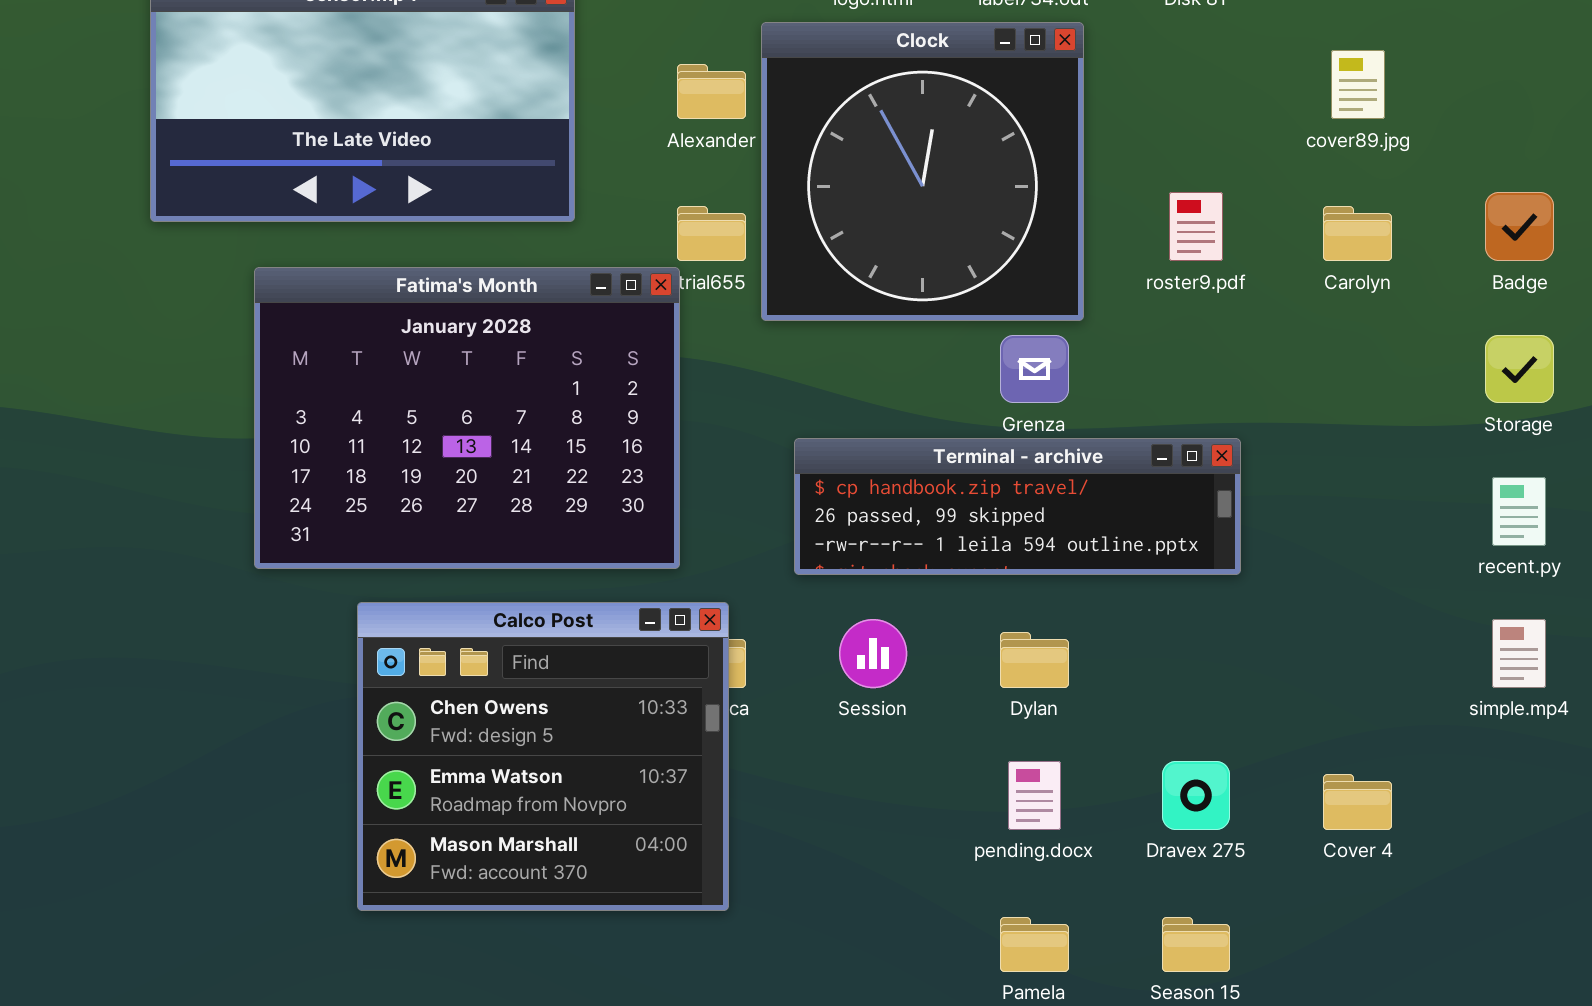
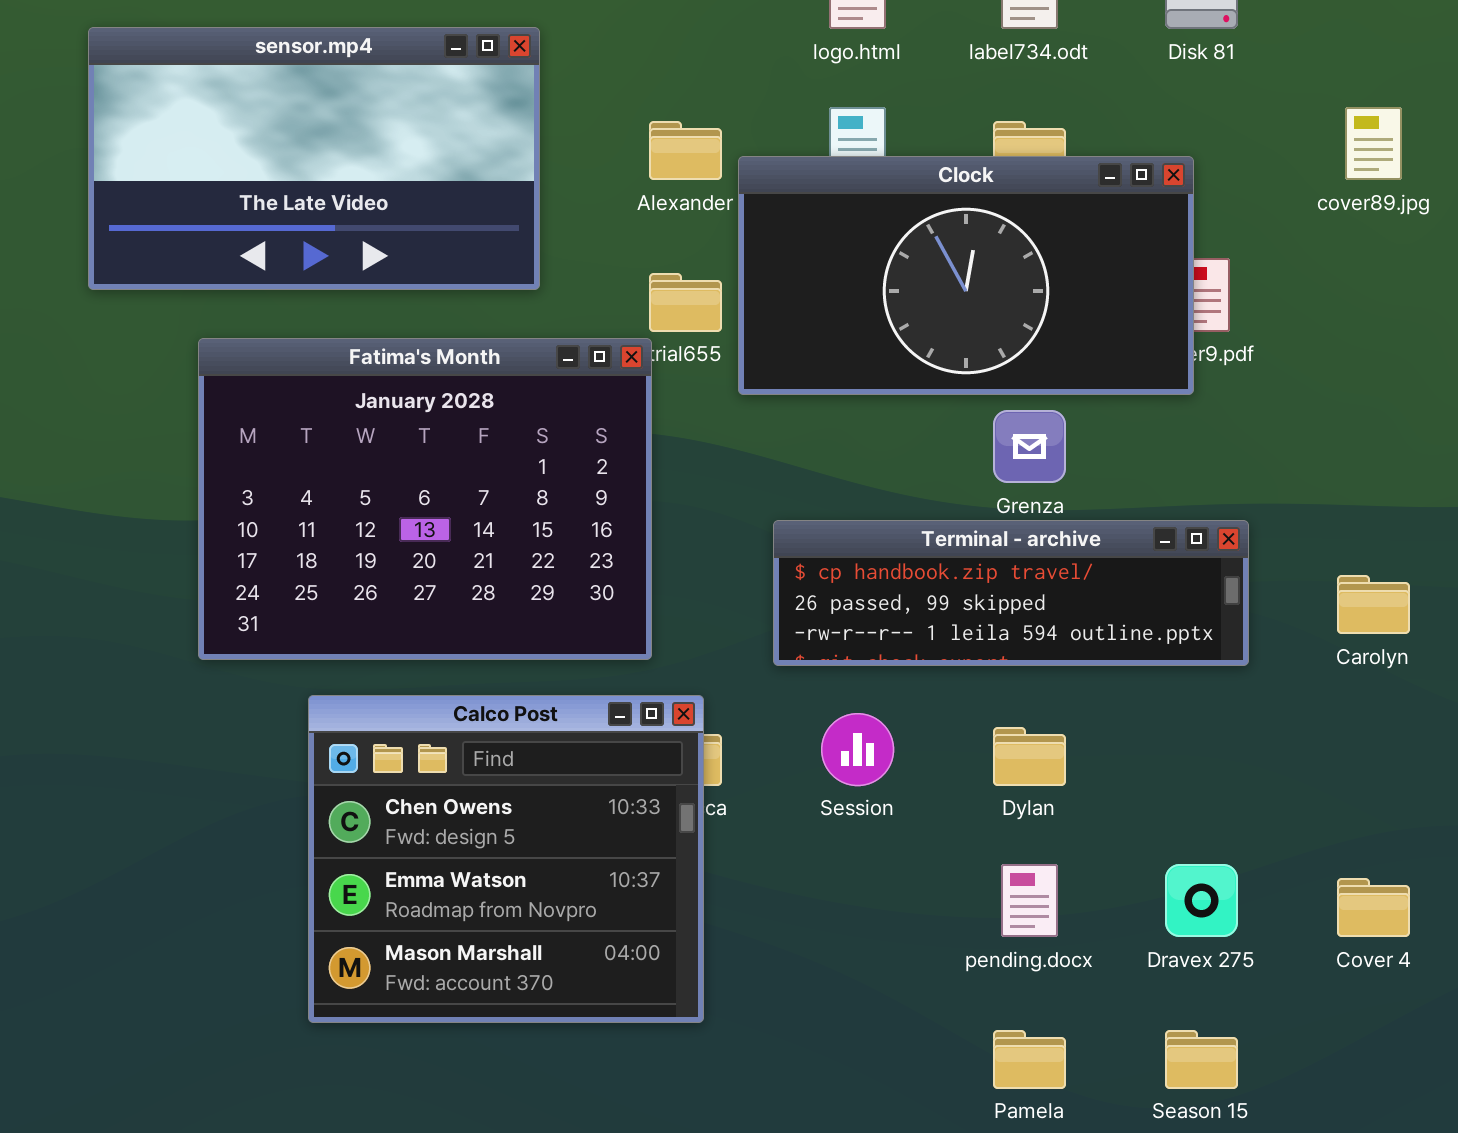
Clock: [761,22,1084,321] -> [738,156,1194,395], resized
Carolyn: [1323,206,1392,261] -> [1337,575,1410,634], moved

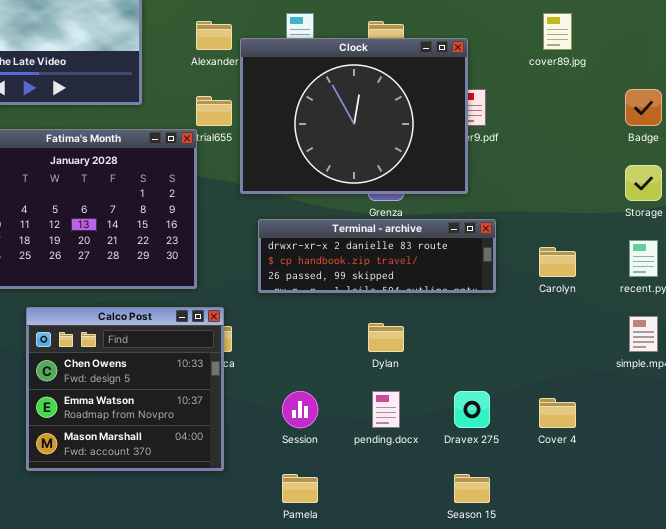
Clock: [738,156,1194,395] -> [240,38,468,194], resized
Terminal - archive: [773,520,1249,666] -> [258,219,496,293], scrolled up 1 row
Session: [821,713,894,786] -> [282,391,318,428], moved
Pamela: [993,1030,1066,1089] -> [282,474,318,503], moved

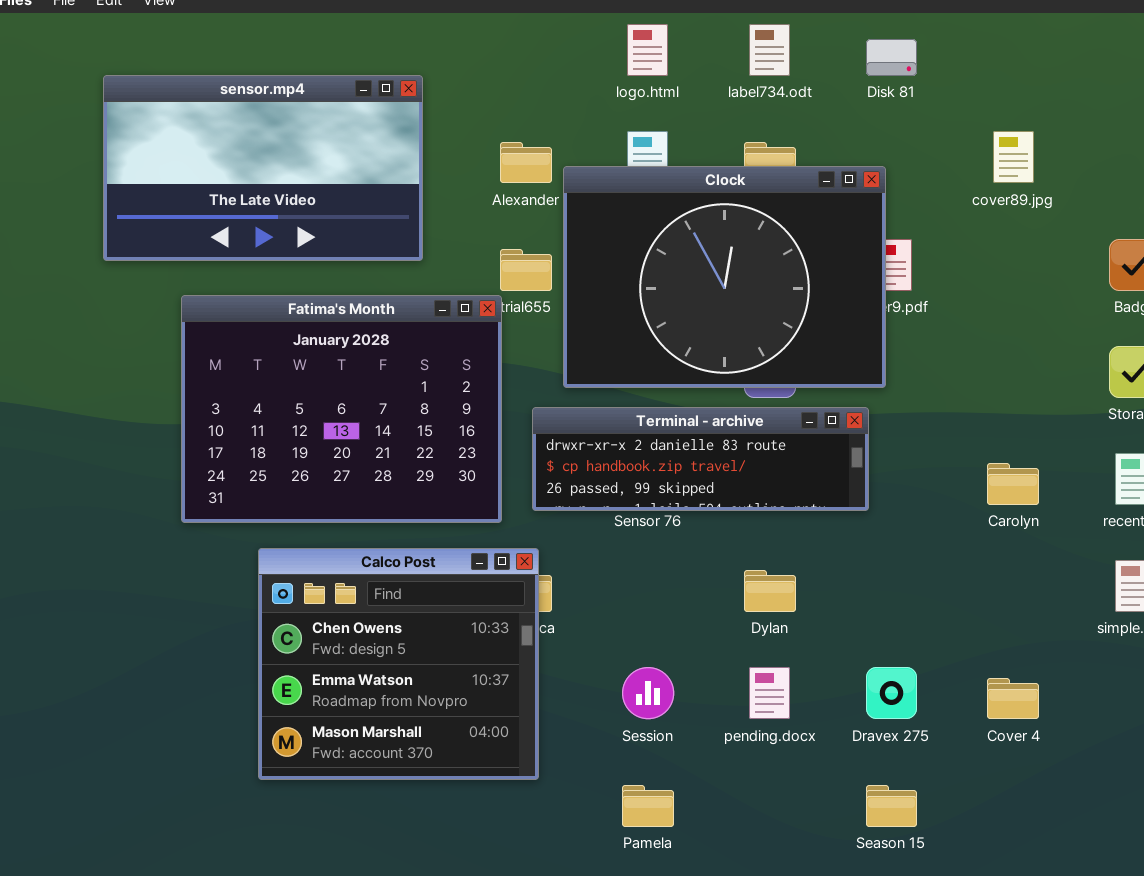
Terminal - archive: [258,219,496,293] -> [532,407,869,511], moved

